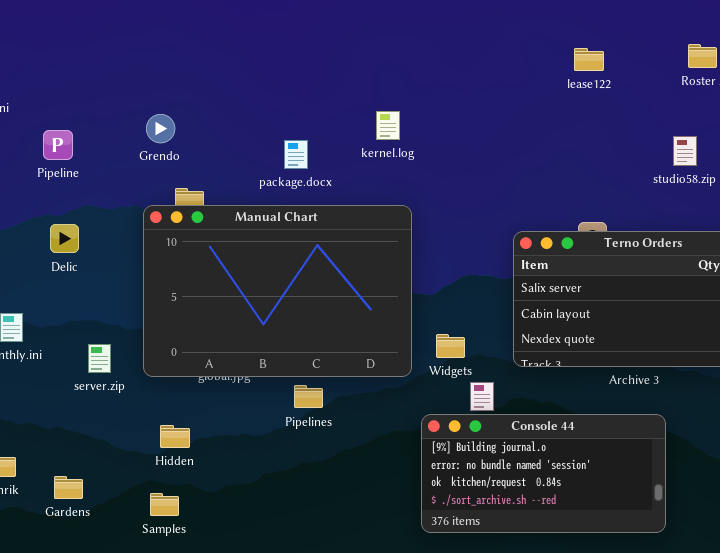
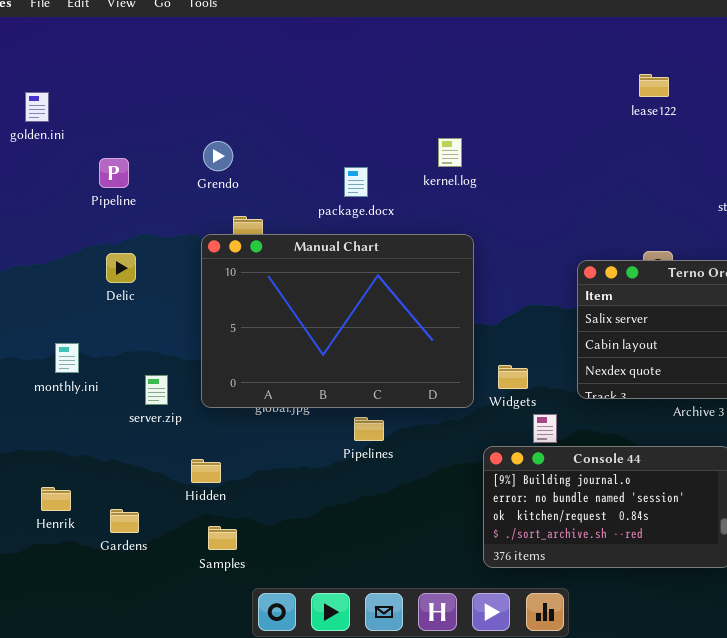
Hidden: [160,425,190,448] -> [191,459,221,483], moved

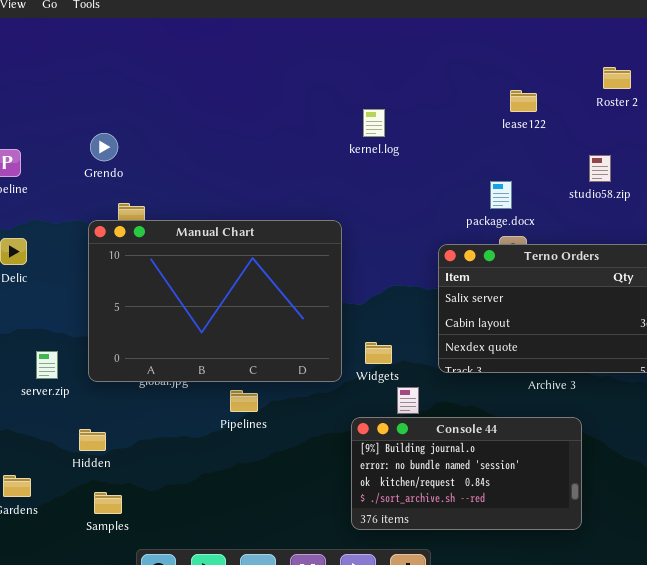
lease122: [639,74,669,97] -> [510,90,537,112], moved
kernel.log: [438,138,462,167] -> [363,109,385,137], moved
package.docx: [344,167,368,197] -> [490,181,512,209], moved

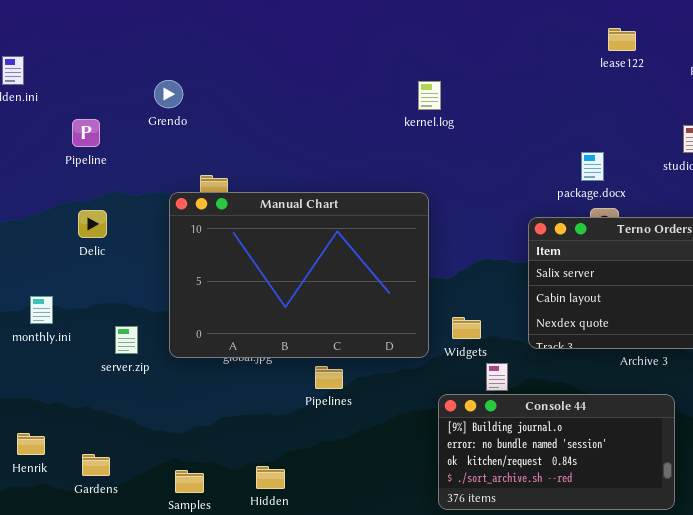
lease122: [510,90,537,112] -> [608,28,636,51], moved
kernel.log: [363,109,385,137] -> [418,81,441,110], moved
Grendo: [90,133,118,161] -> [154,80,183,108], moved
Hidden: [79,429,106,451] -> [256,466,285,489], moved

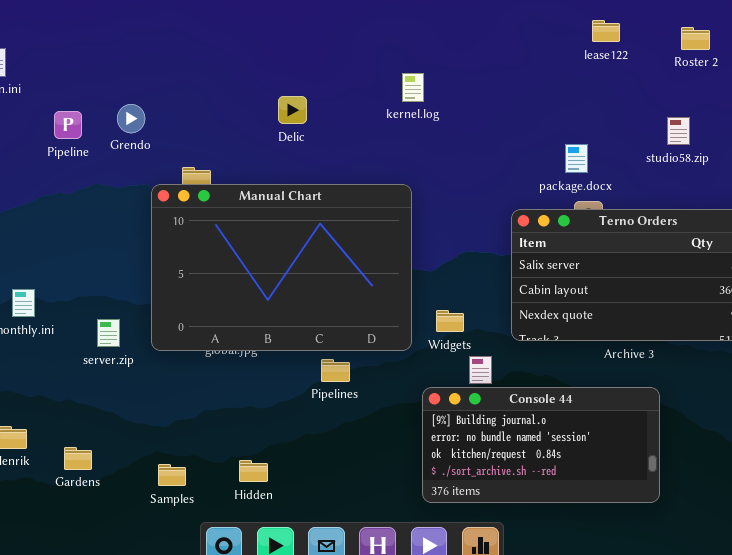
Grendo: [154,80,183,108] -> [117,104,145,133], moved
Delic: [78,210,107,238] -> [278,96,307,124], moved
Pipelines: [315,366,343,389] -> [321,359,350,382], moved

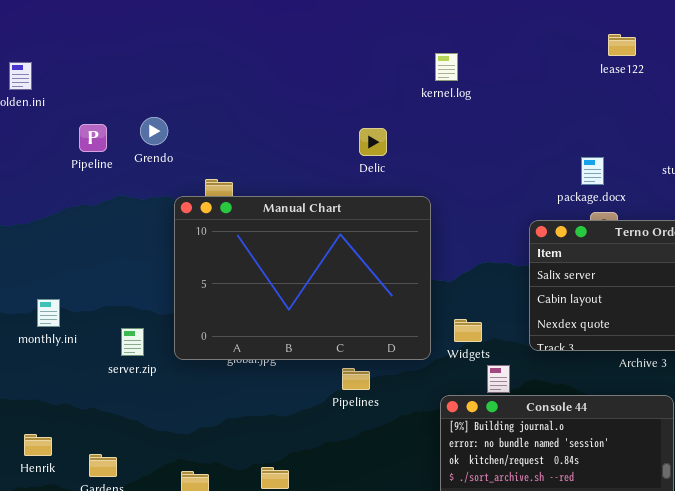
kernel.log: [402,73,424,102] -> [435,53,458,81], moved
Delic: [278,96,307,124] -> [359,128,387,156], moved

